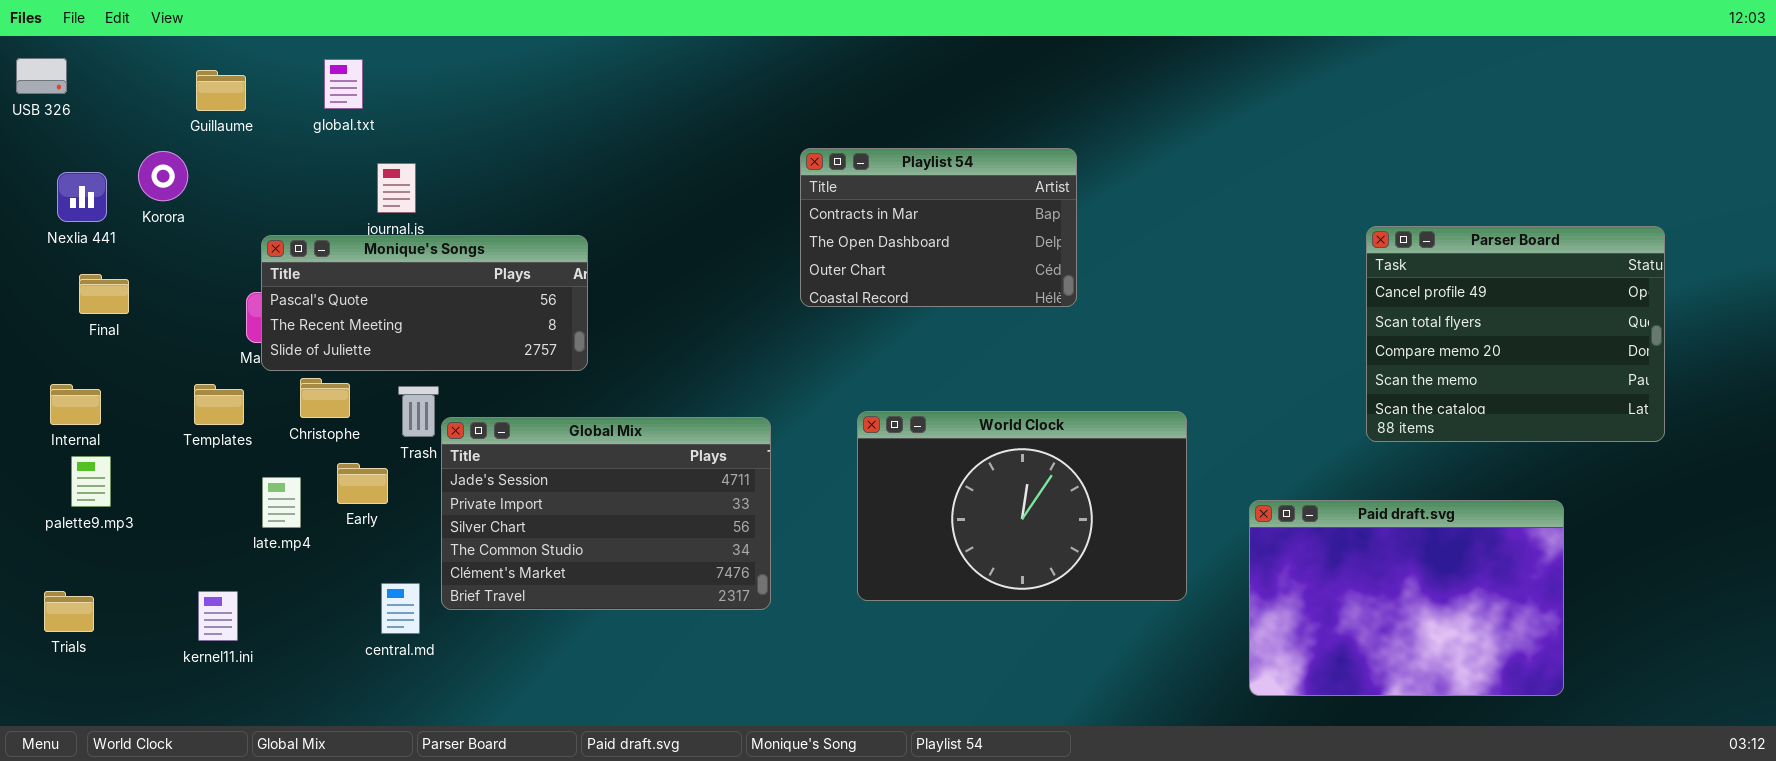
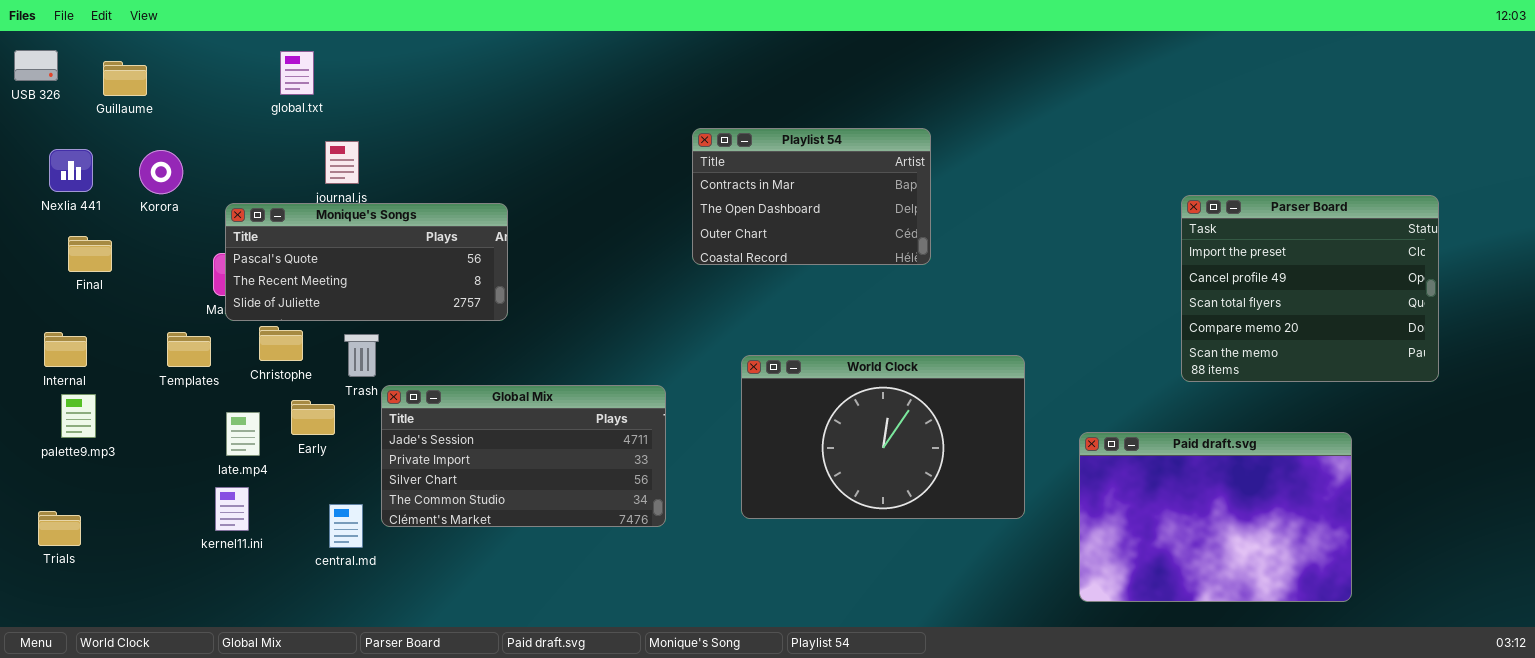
Guillaume: [196,70,246,111] -> [103,61,147,96], moved
Korora: [138,151,188,201] -> [139,150,183,194], moved
Parser Board: [1366,226,1665,442] -> [1181,195,1439,382], scrolled up 1 row
Global Mix: [441,417,771,610] -> [381,385,666,527], resized
kernel11.ini: [198,591,238,641] -> [215,487,249,531], moved

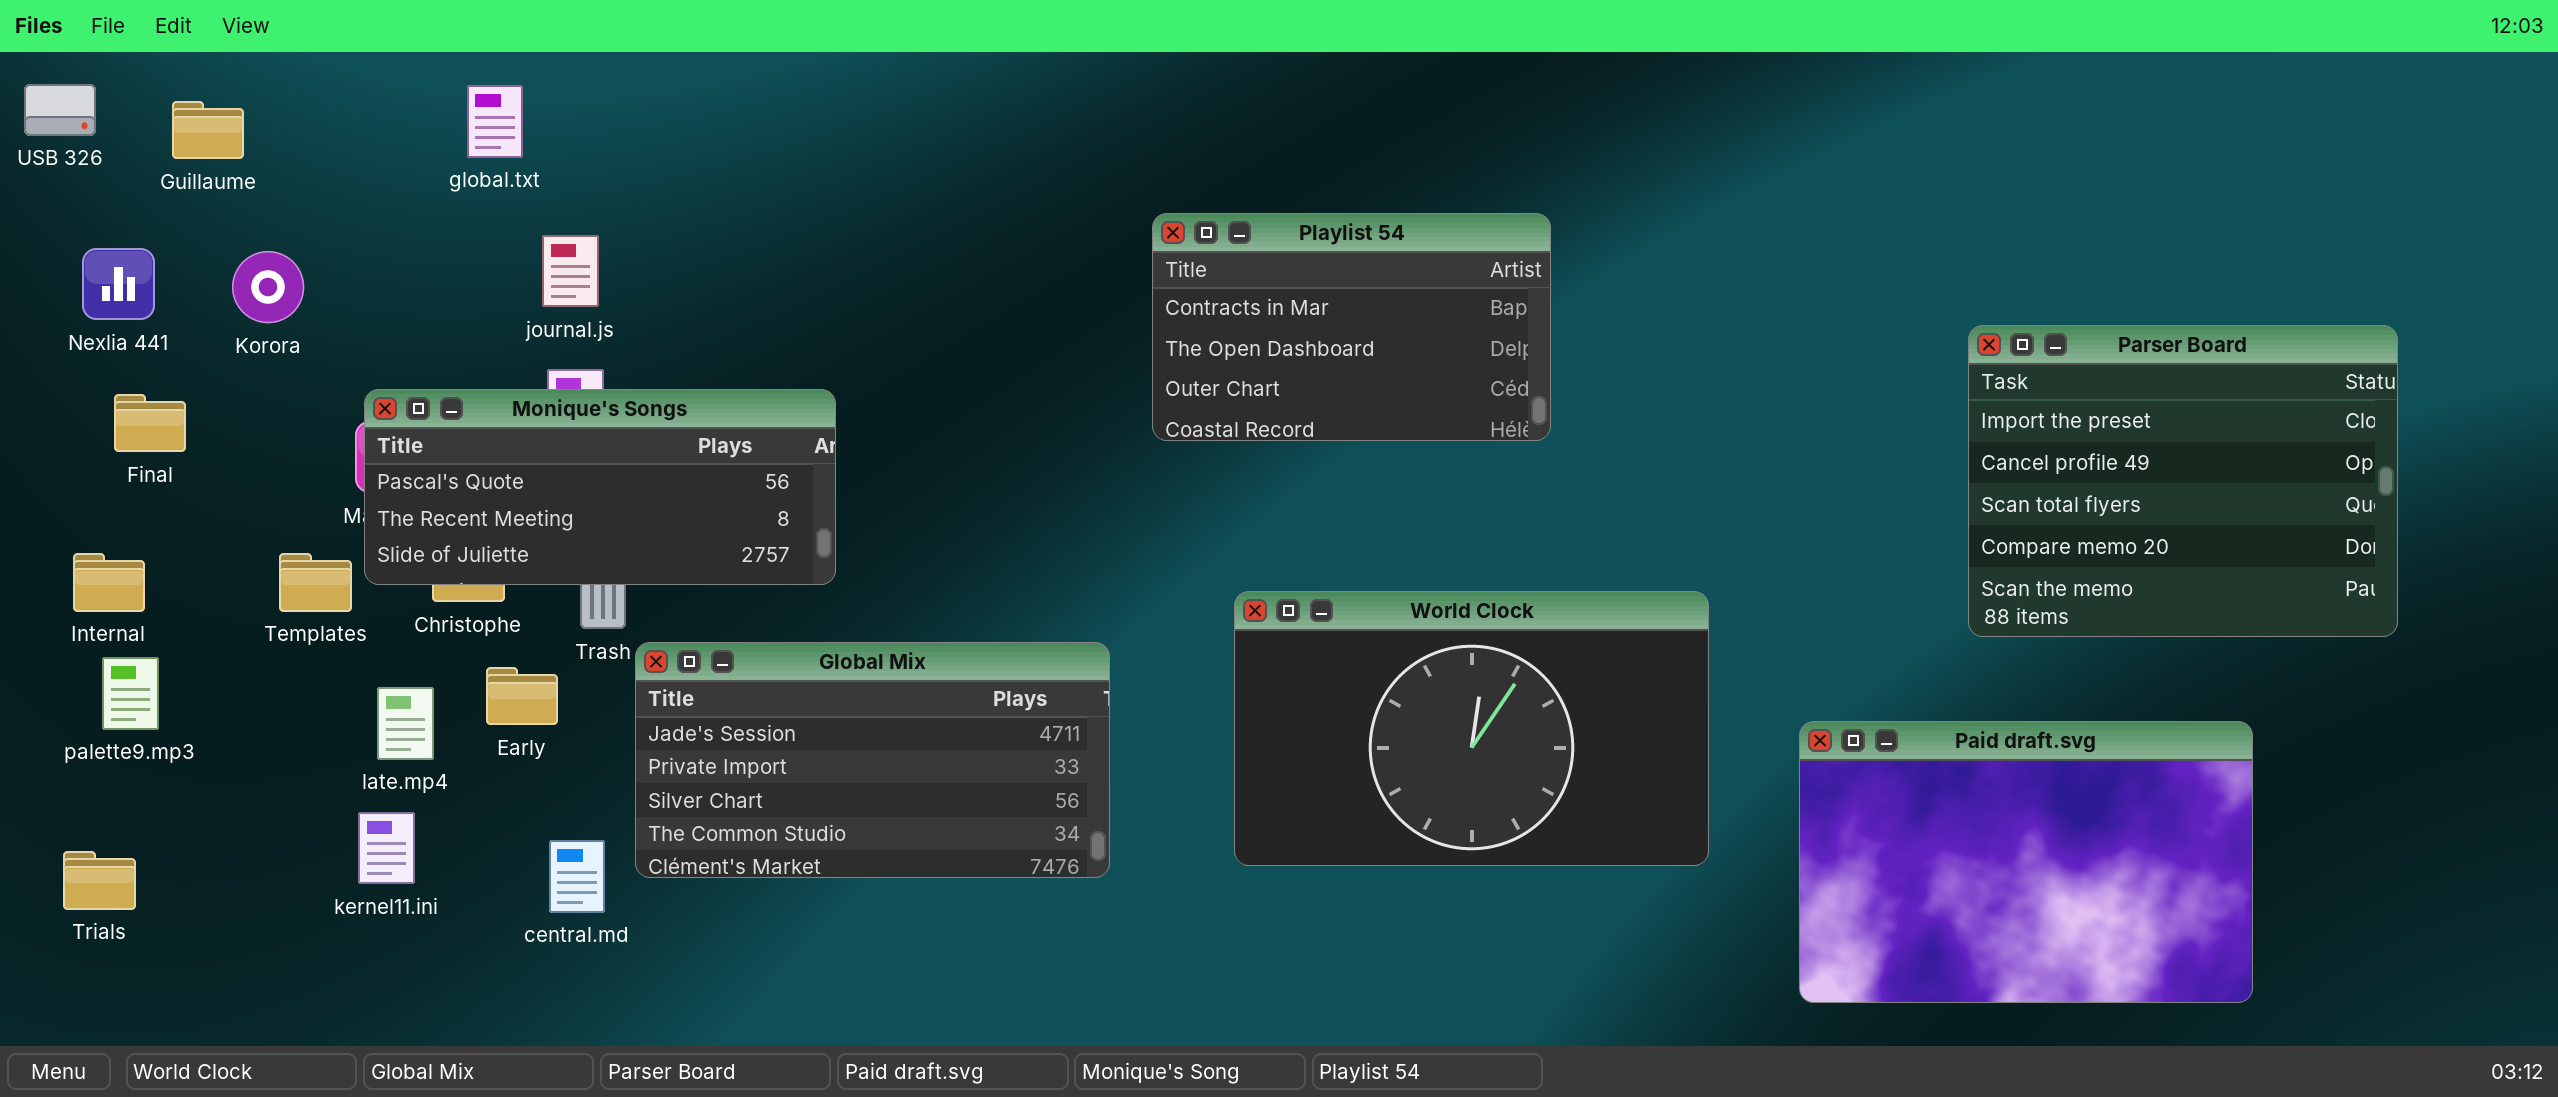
Monique's Songs: [225,203,508,321] -> [364,389,836,585], moved

